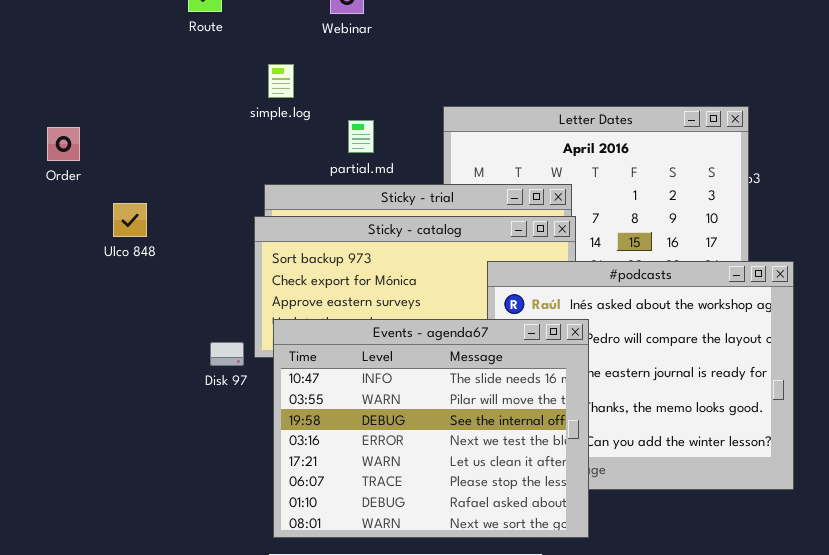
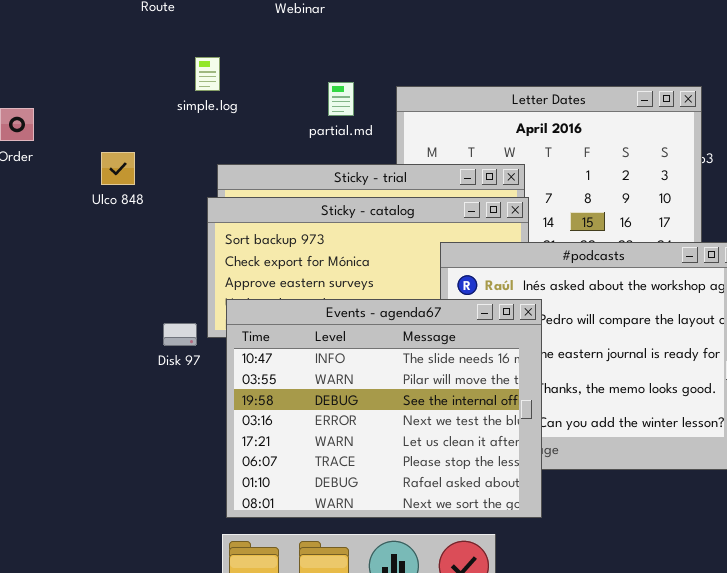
simple.log: [268,64,294,98] -> [195,57,220,91], moved
partial.md: [348,120,374,153] -> [328,82,354,116], moved
Ulco 848: [113,203,147,237] -> [101,152,135,185], moved

